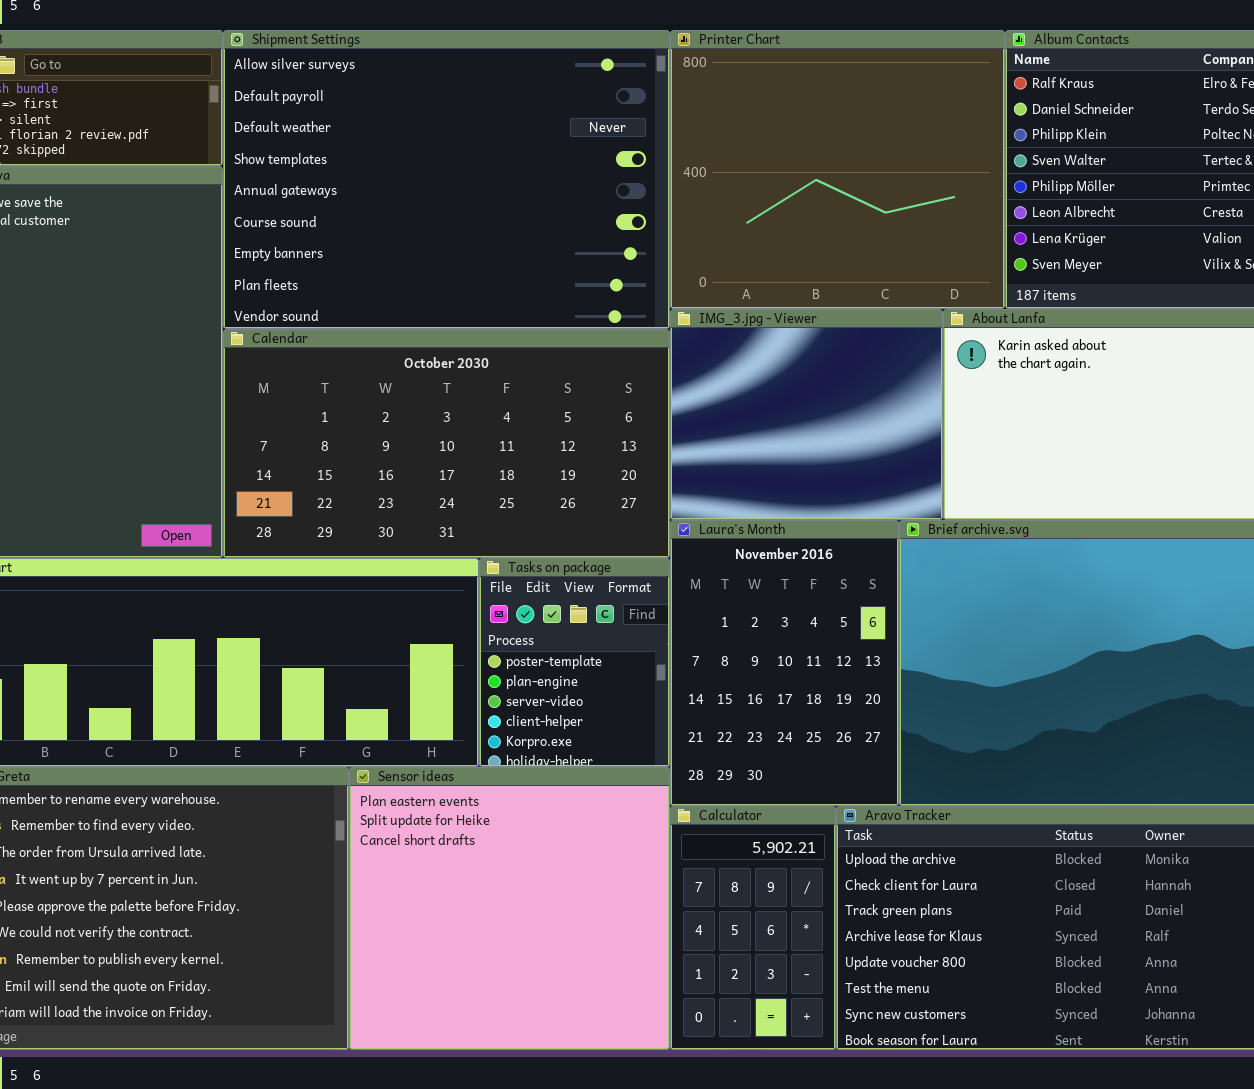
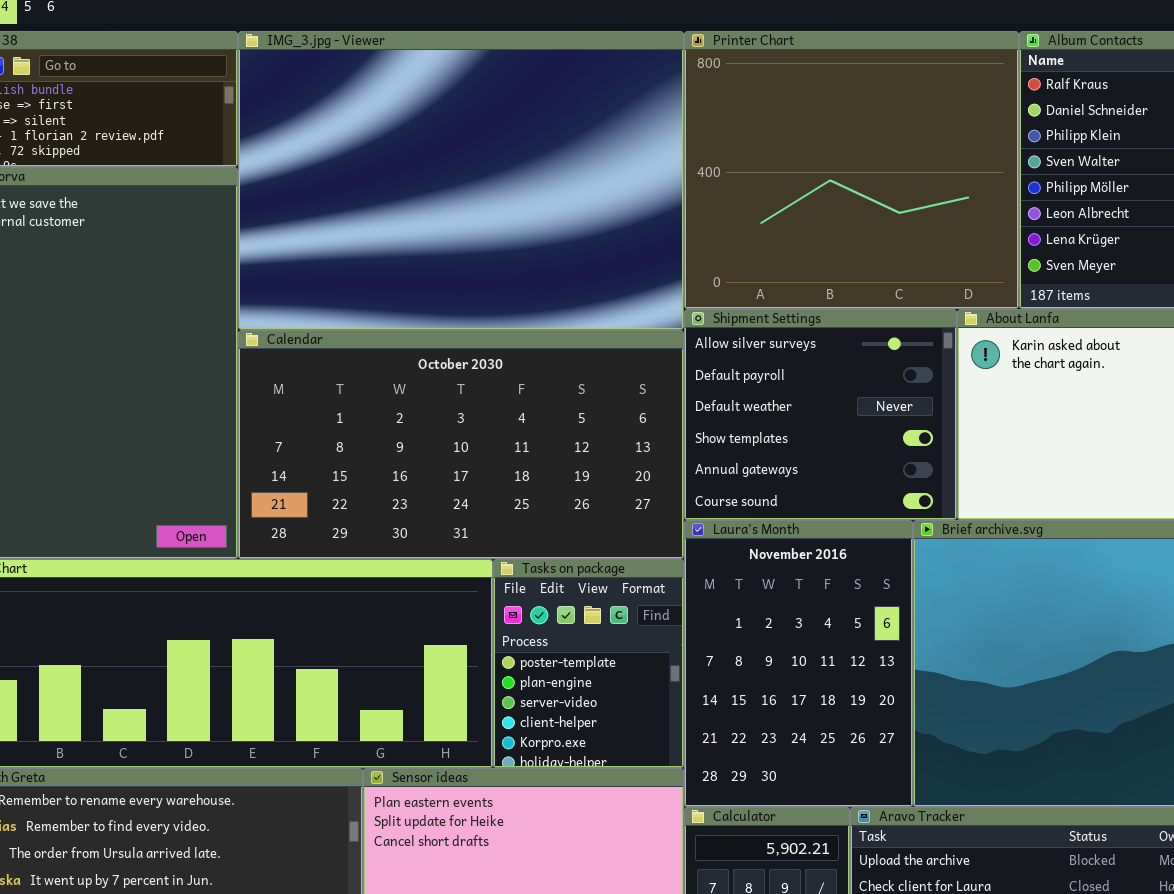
Shipment Settings: [223,30,670,329] -> [684,309,957,520], moved, resized
IMG_3.jpg - Viewer: [670,309,943,520] -> [238,31,684,330], moved, resized

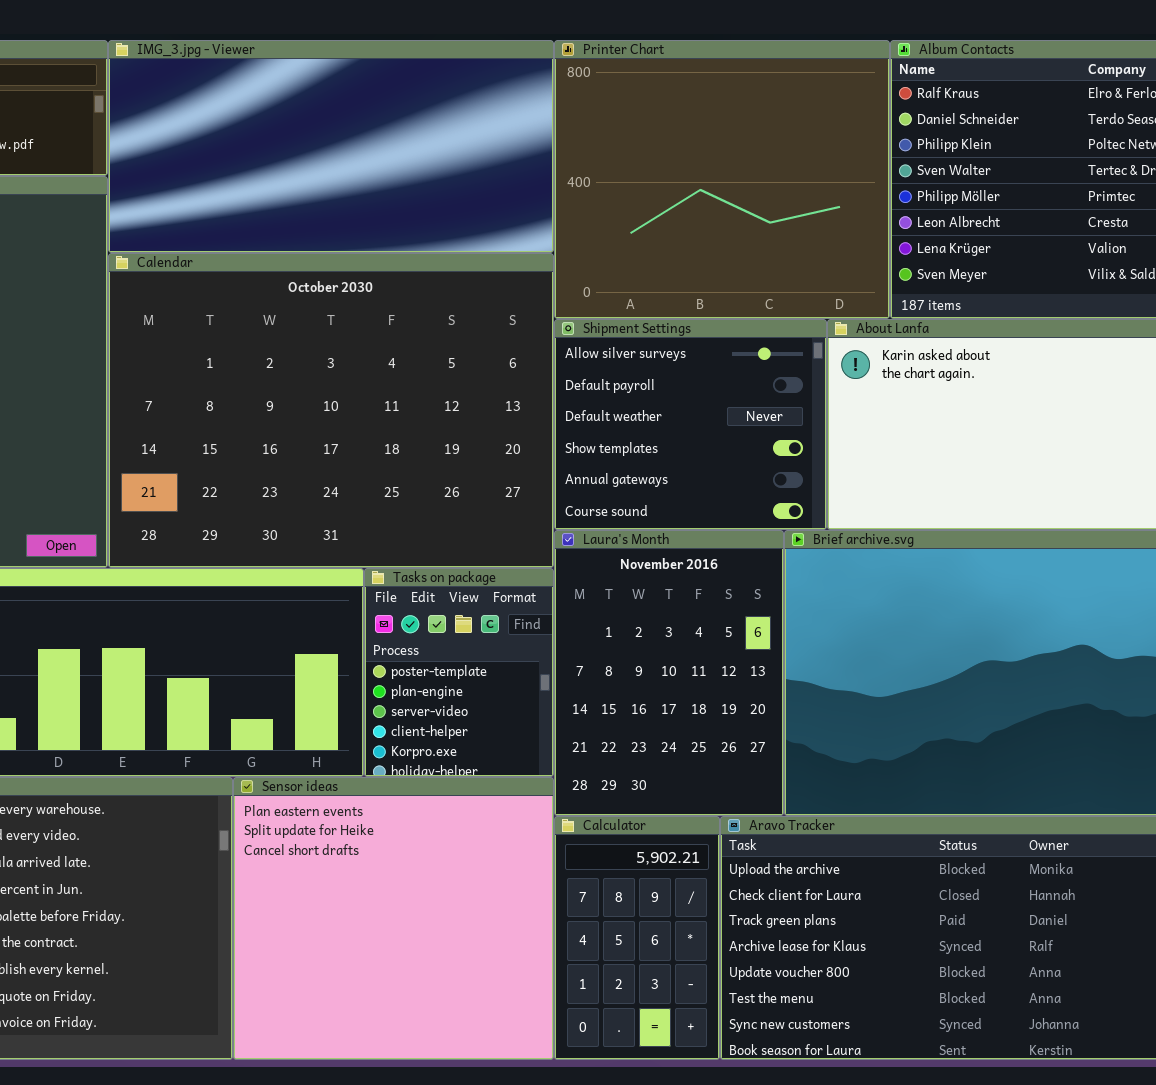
IMG_3.jpg - Viewer: [238,31,684,330] -> [108,40,554,253], resized
Calendar: [238,330,684,559] -> [108,253,554,568], resized

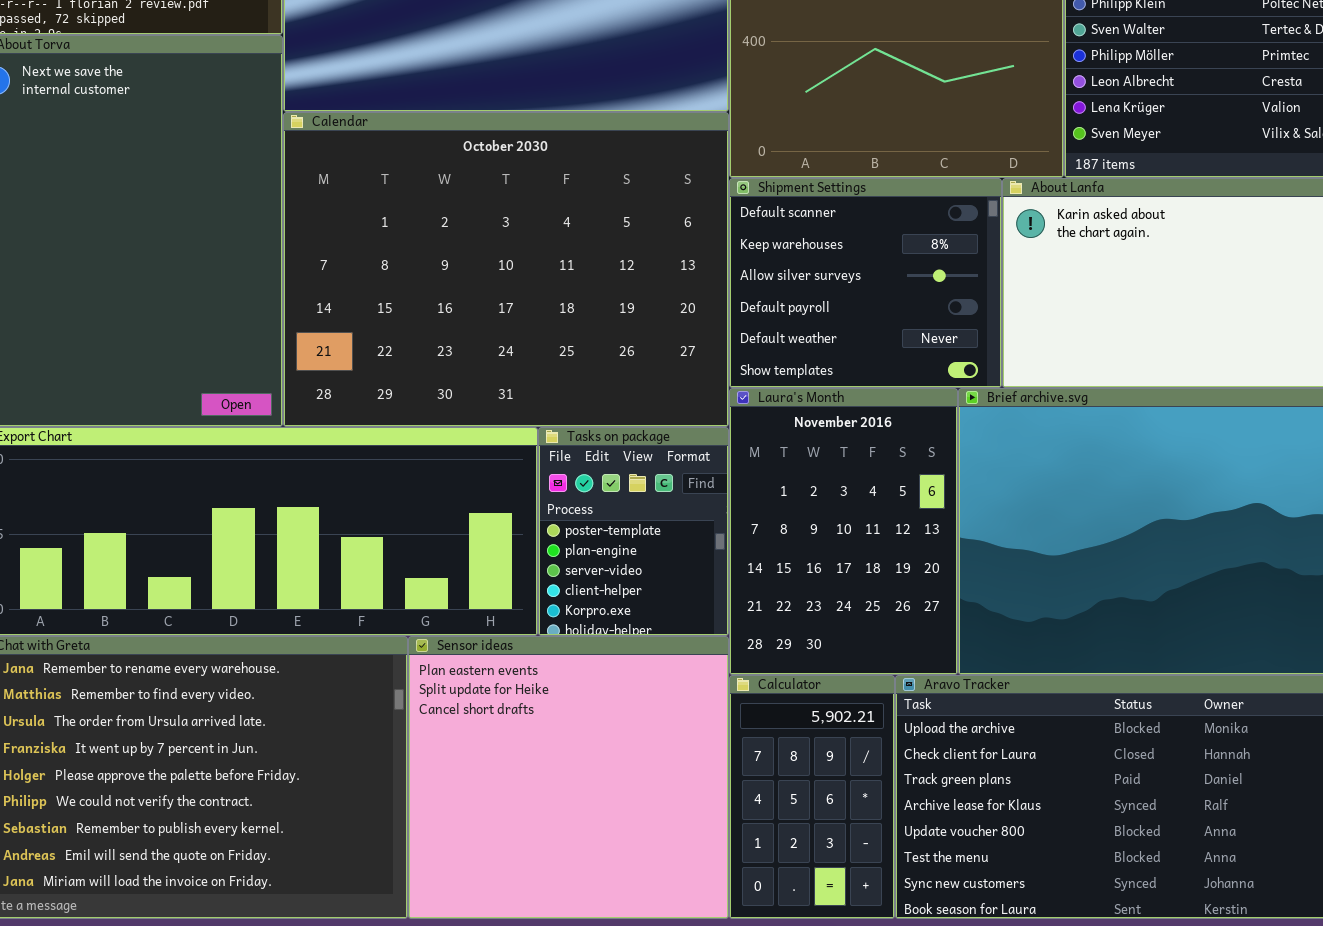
Shipment Settings: [554,319,827,530] -> [729,178,1002,388], scrolled up 2 rows

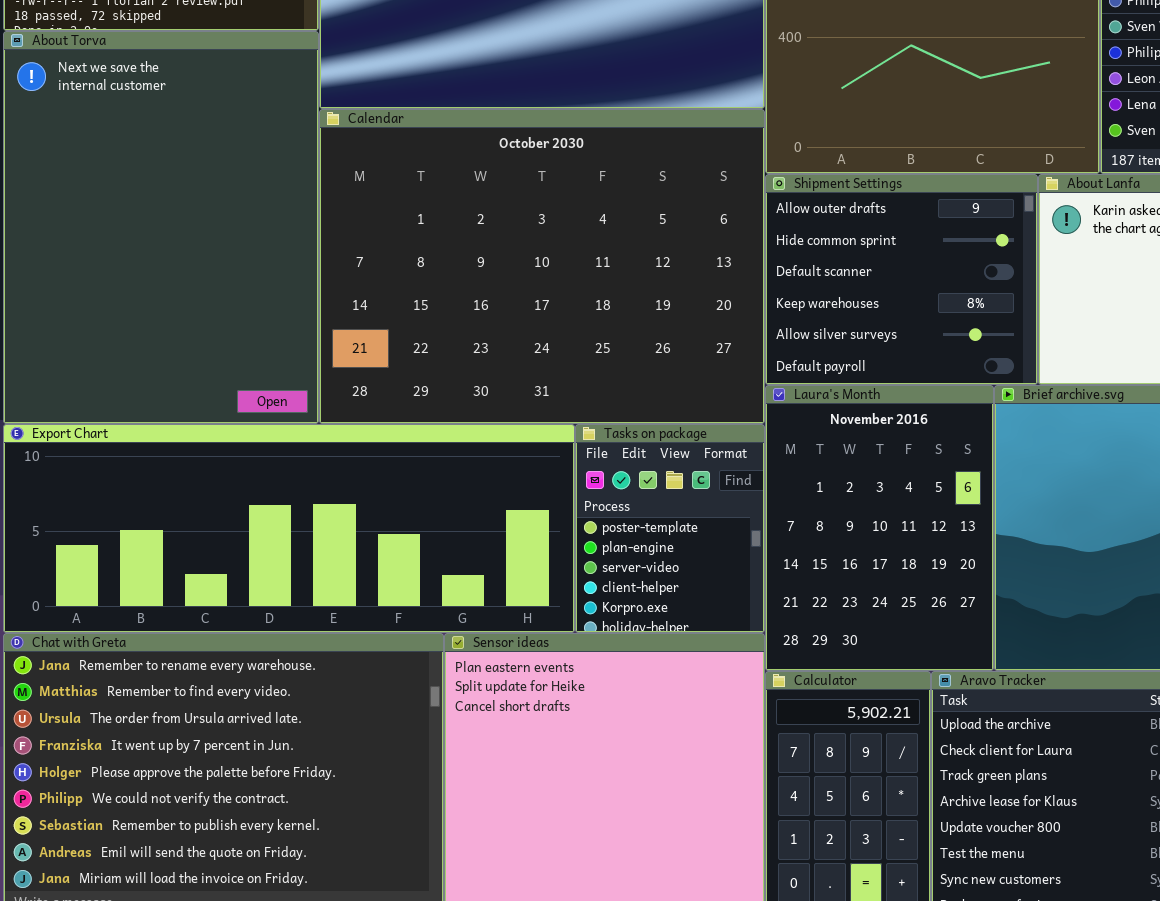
Shipment Settings: [729,178,1002,388] -> [765,174,1038,385], scrolled up 2 rows

